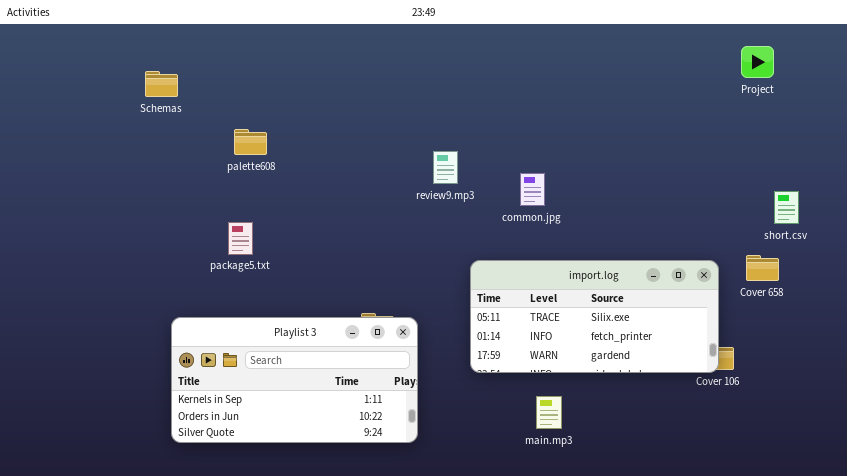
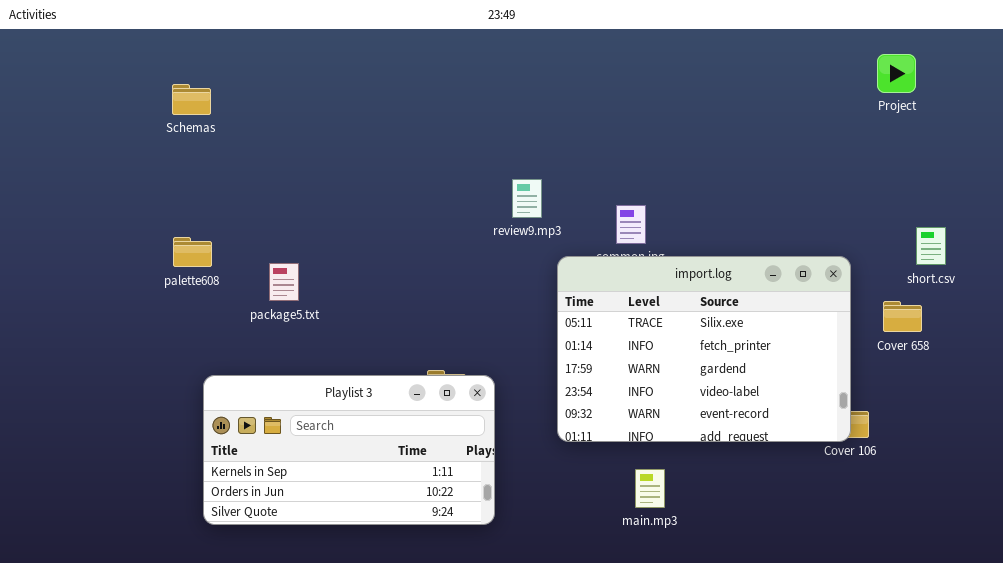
palette608: [234,129,267,155] -> [173,237,212,267], moved
import.log: [470,260,719,373] -> [557,256,851,442], resized

